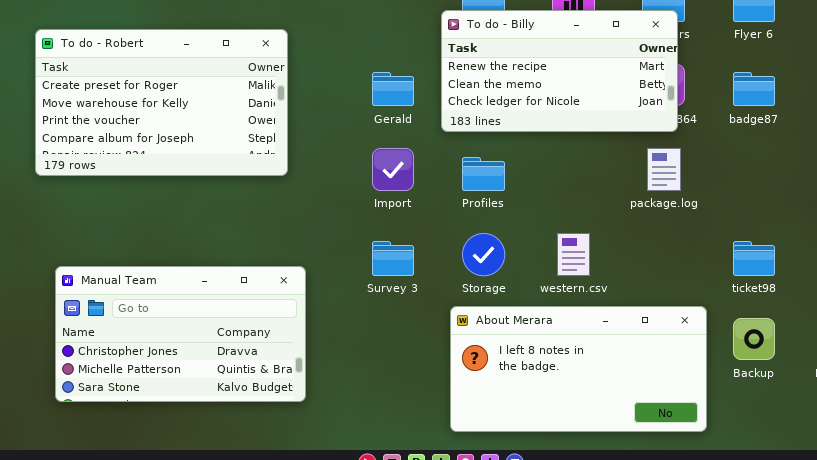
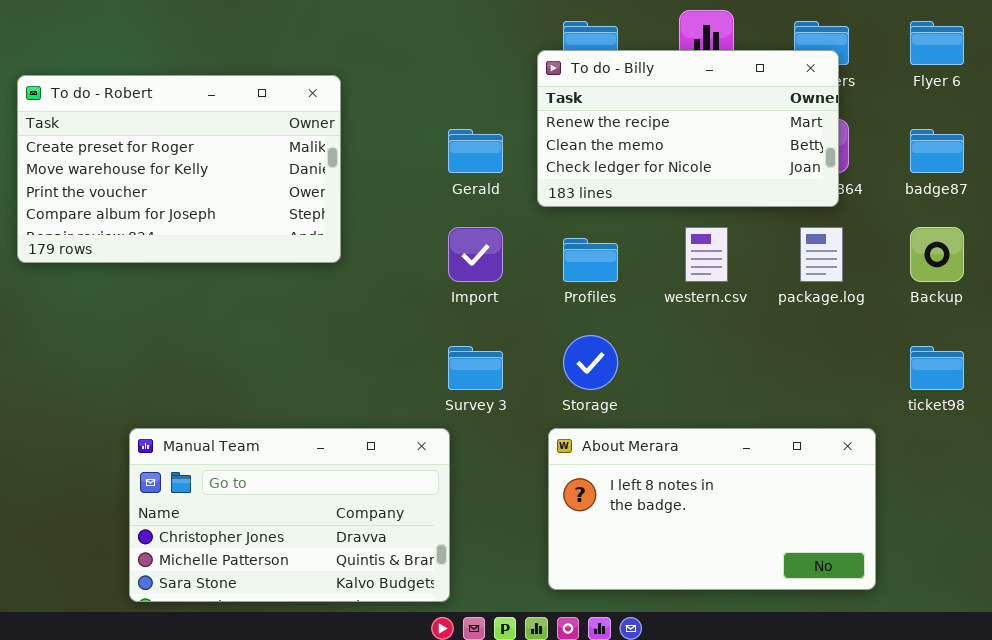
western.csv: [557,233,590,276] -> [685,227,728,282], moved
Manual Team: [55,266,306,402] -> [129,428,450,602], moved
Backup: [733,318,775,360] -> [910,227,964,282], moved

